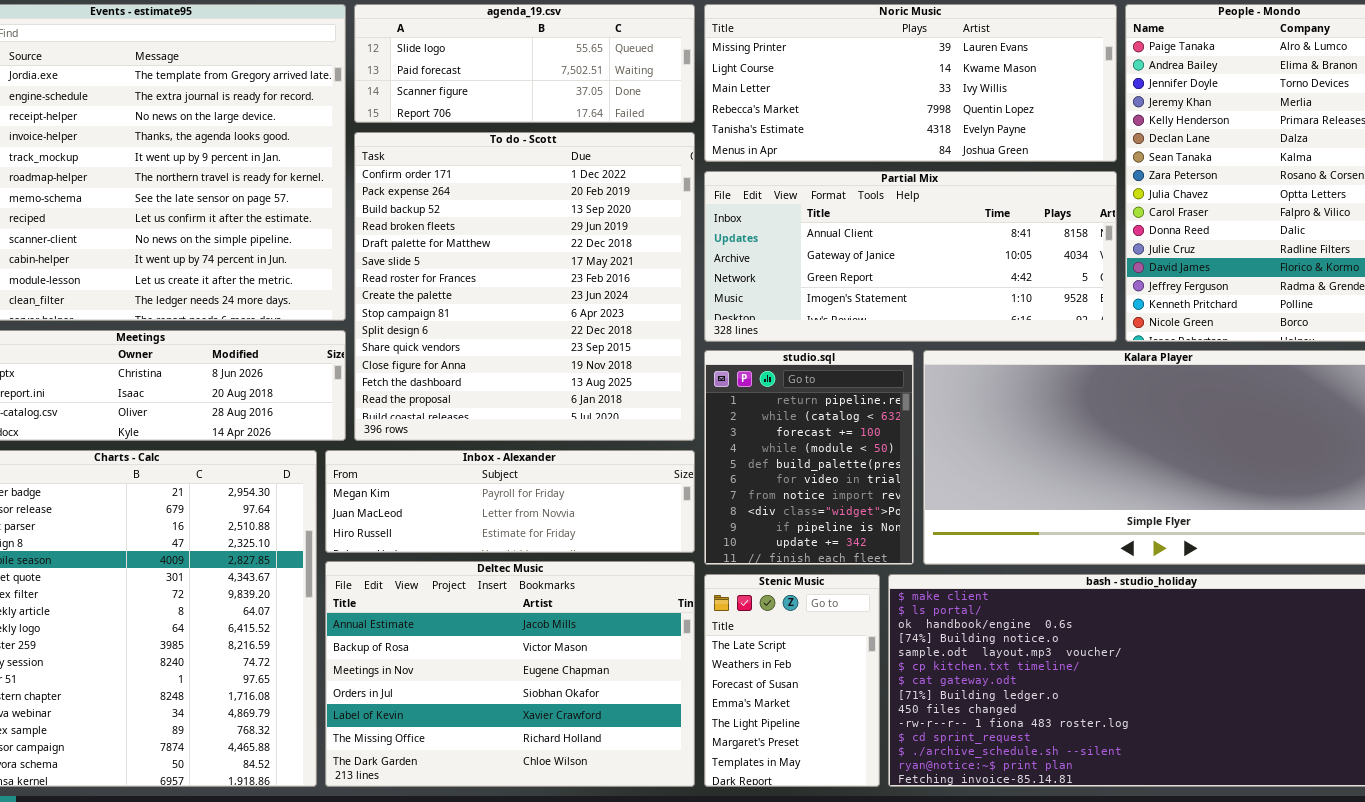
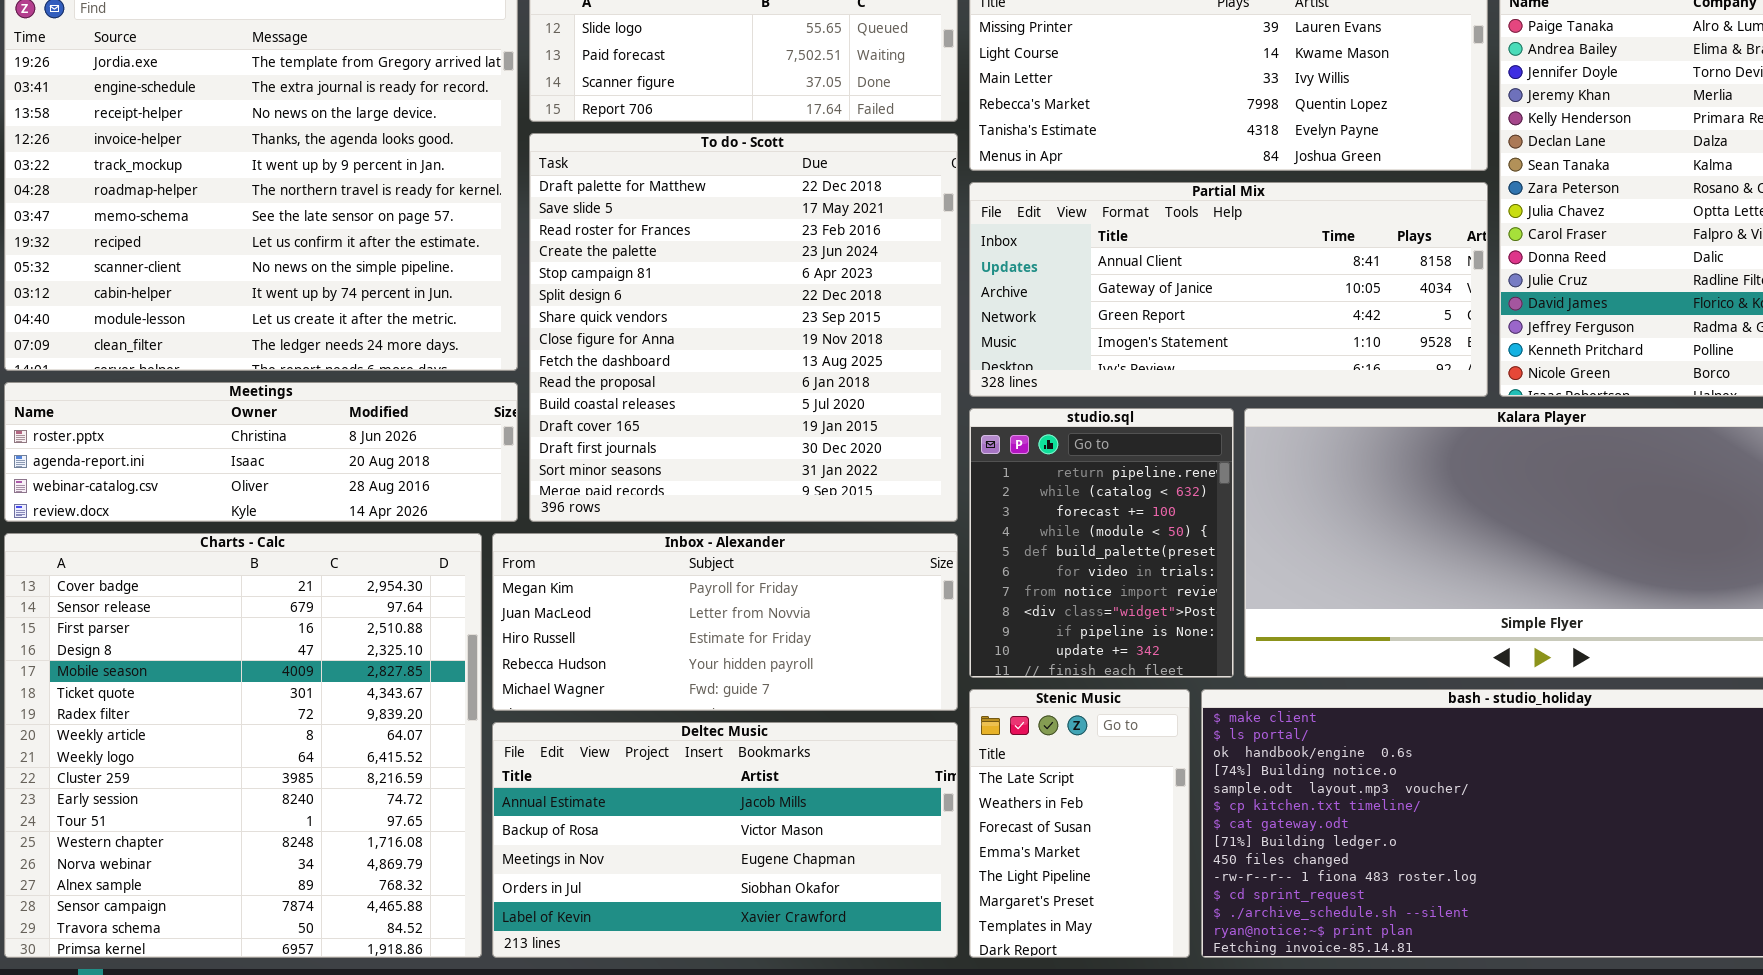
To do - Scott: [354,132,695,441] -> [529,133,958,522], scrolled down 4 rows
Inbox - Alexander: [325,450,695,553] -> [492,533,958,711], resized
Deltec Music: [325,561,695,787] -> [492,722,958,958], resized

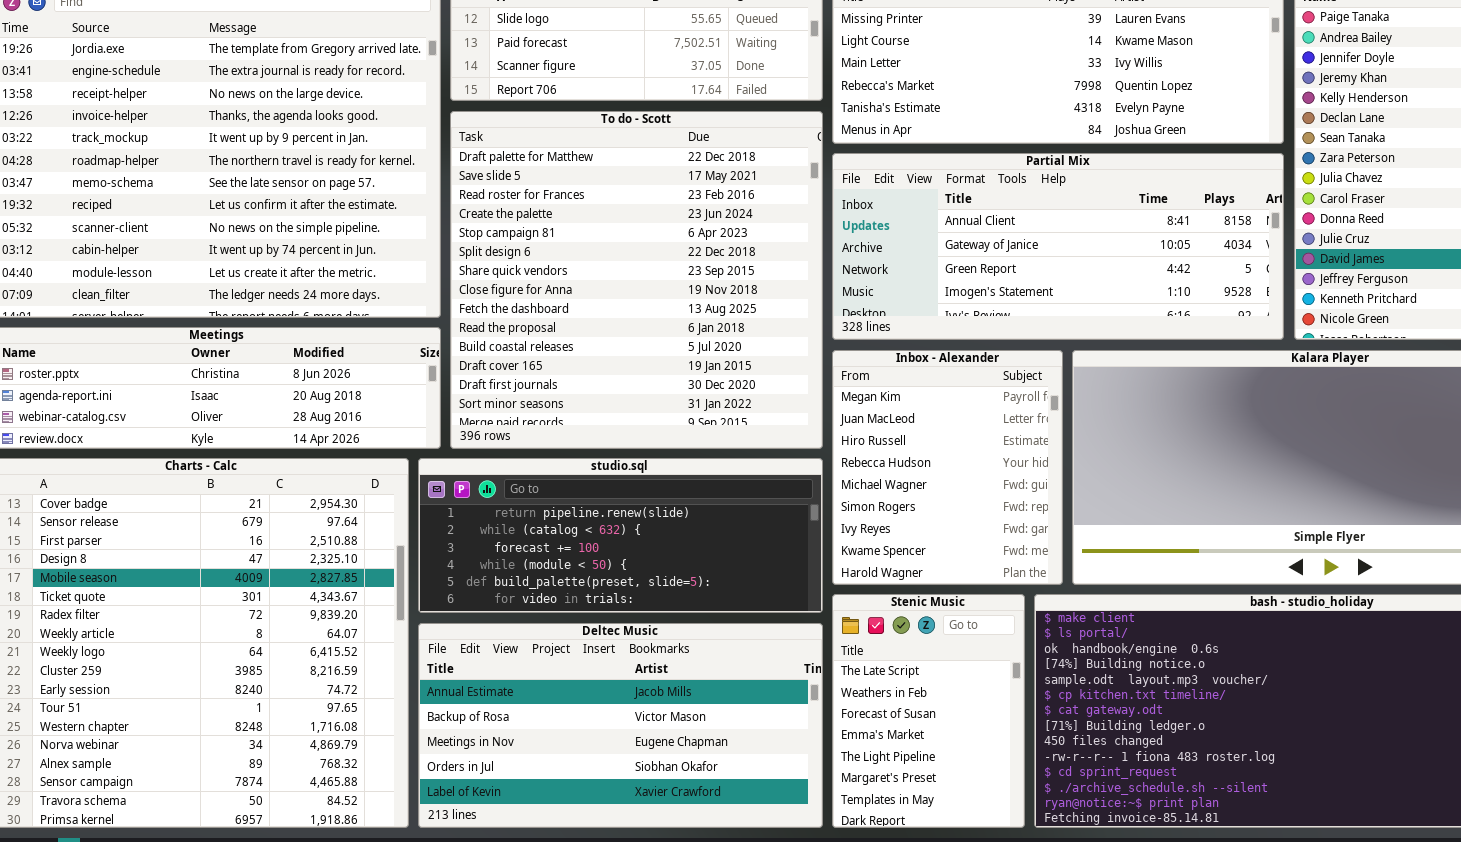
studio.sql: [969,408,1234,678] -> [418,458,823,613], moved, resized
Inbox - Alexander: [492,533,958,711] -> [832,350,1063,585], moved, resized

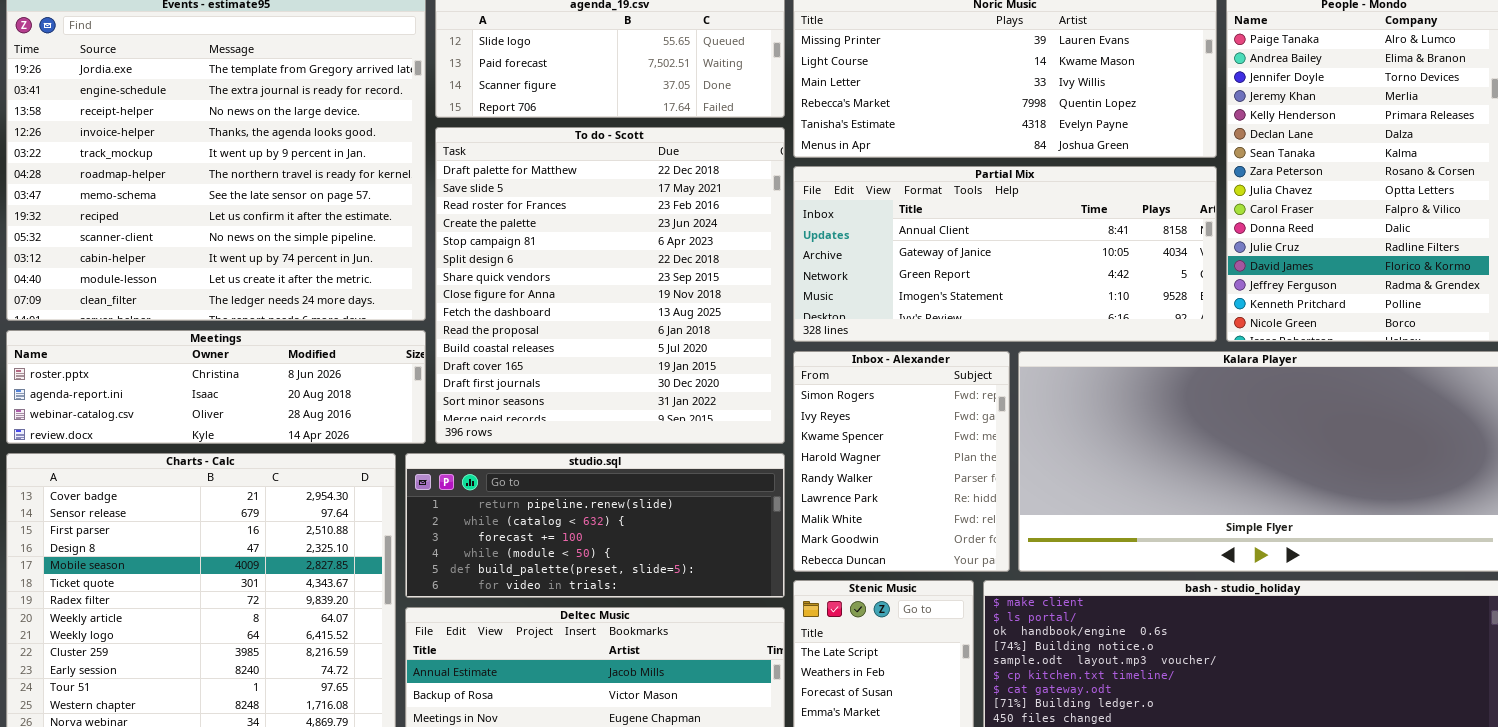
Inbox - Alexander: [832,350,1063,585] -> [793,351,1010,572], scrolled down 5 rows

